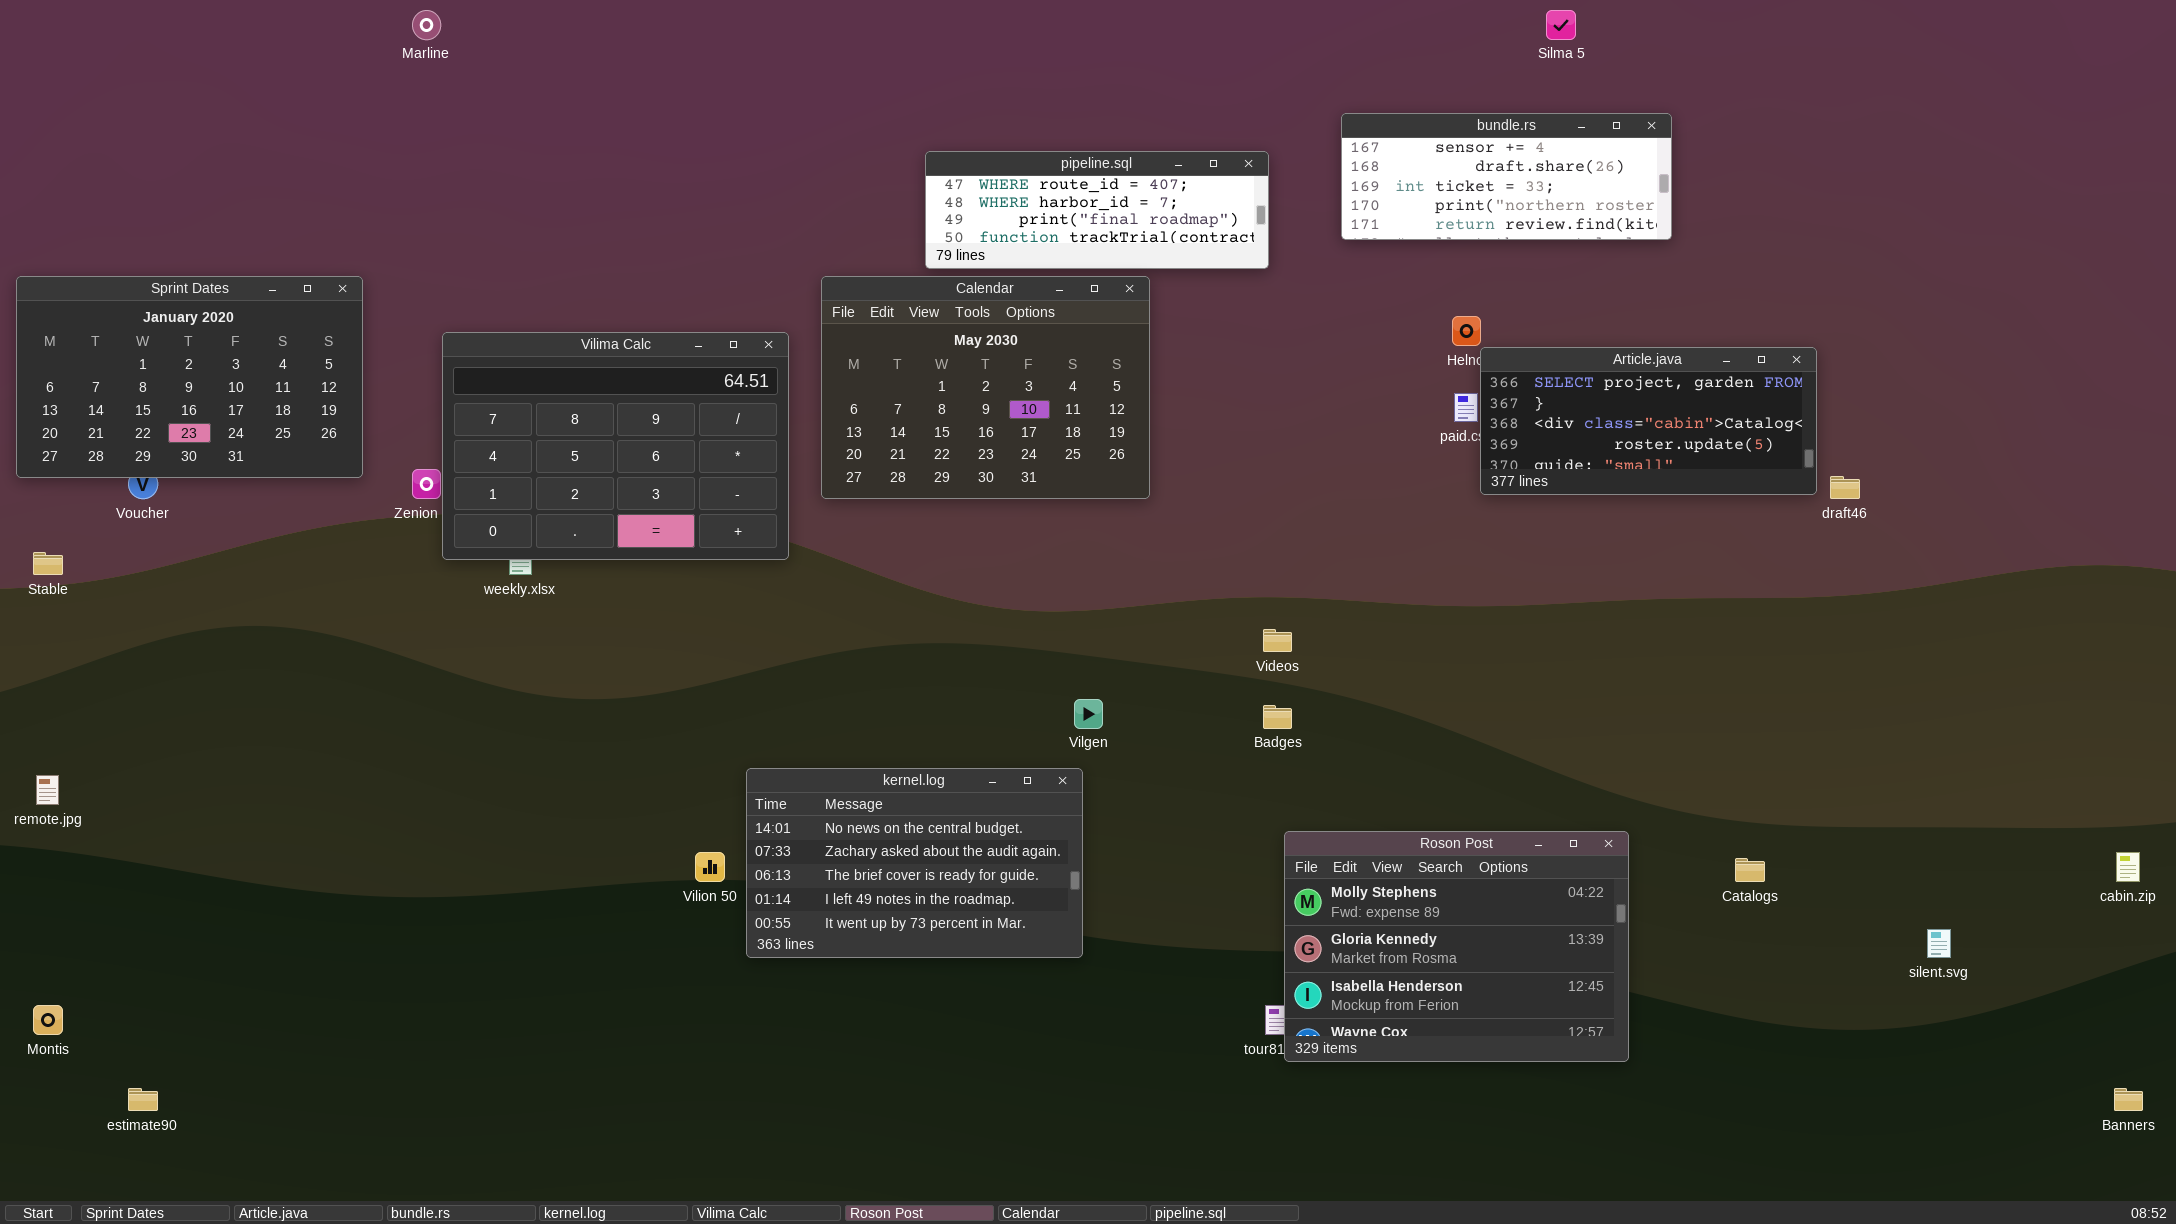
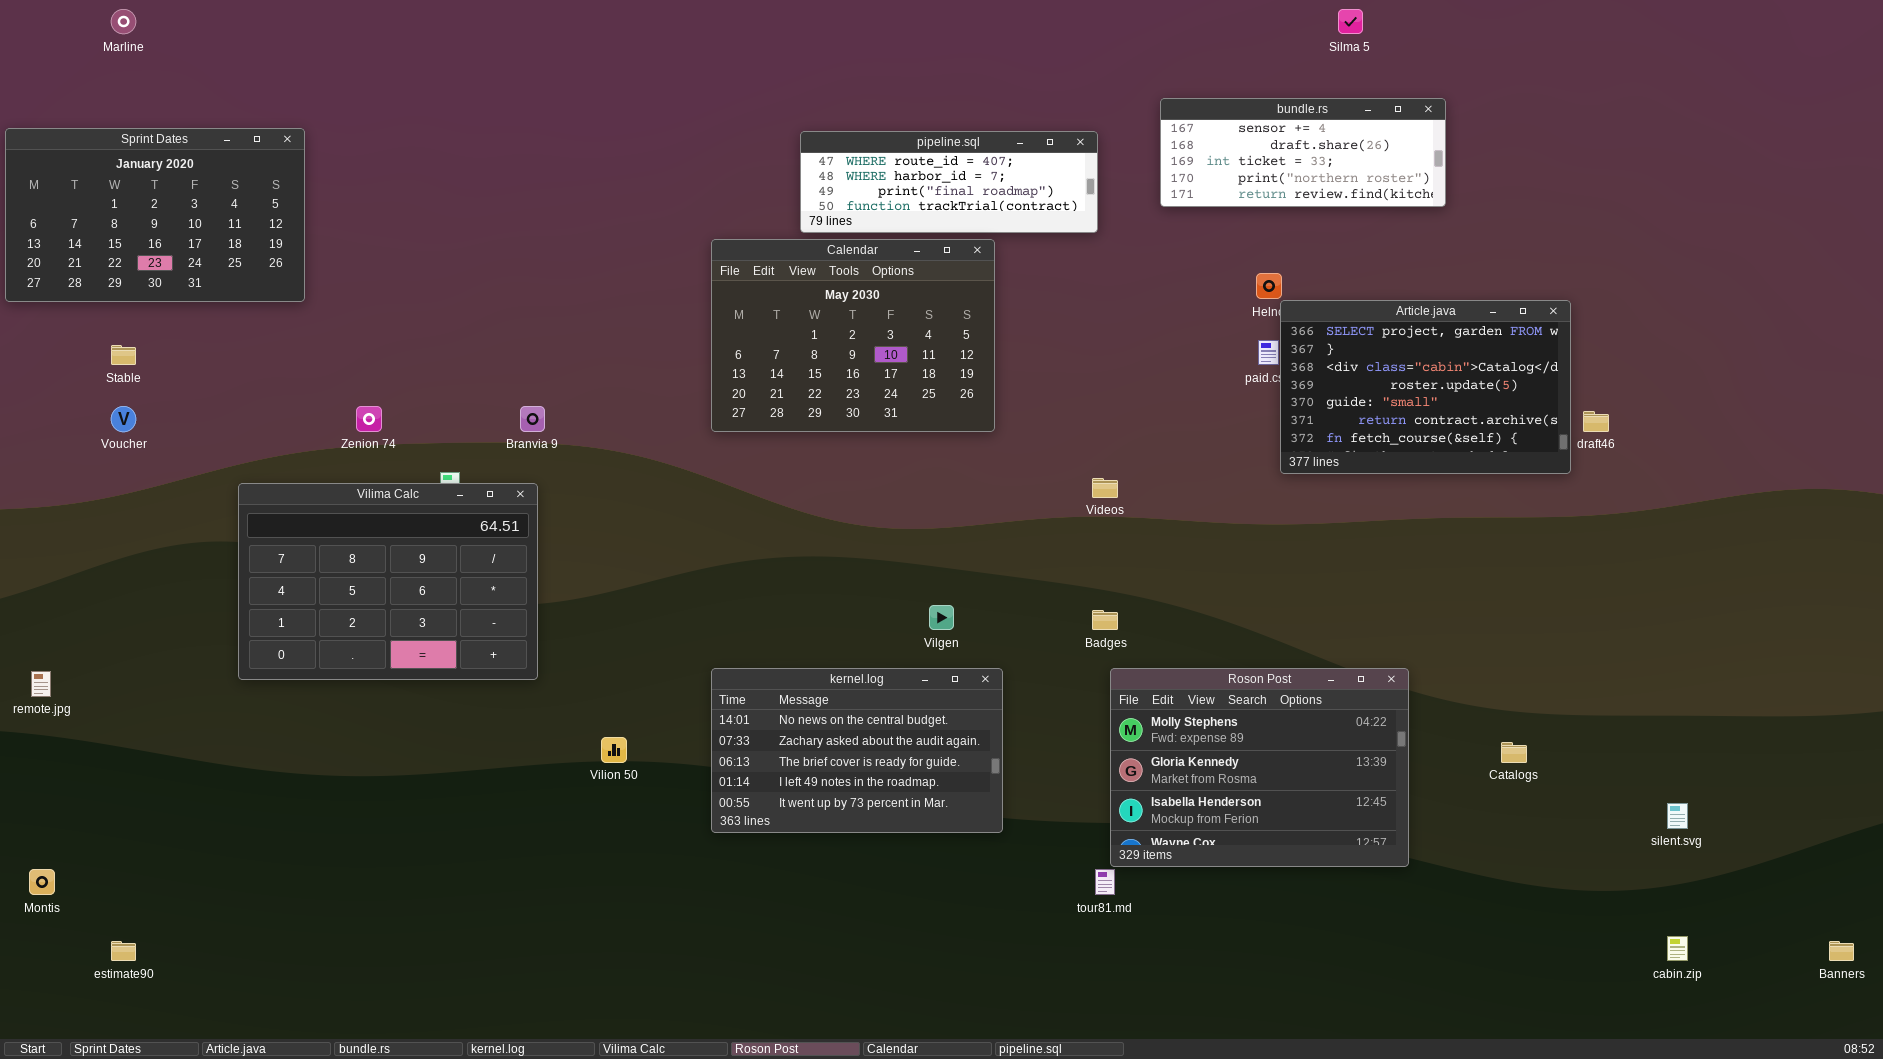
Marline: [412,10,441,40] -> [111,9,136,34], moved
Sprint Dates: [16,276,363,478] -> [5,128,305,302], moved
Vilima Calc: [442,332,789,560] -> [238,483,538,680], moved
Article.java: [1480,347,1817,495] -> [1280,300,1571,474], resized
Stable: [33,552,63,575] -> [111,345,136,365], moved
Videos: [1263,629,1292,652] -> [1092,478,1118,498], moved
kernel.log: [746,768,1083,958] -> [711,668,1003,833], moved
Roson Post: [1284,831,1629,1062] -> [1110,668,1409,867], moved
cabin.zip: [2116,852,2140,882] -> [1667,936,1688,961], moved

